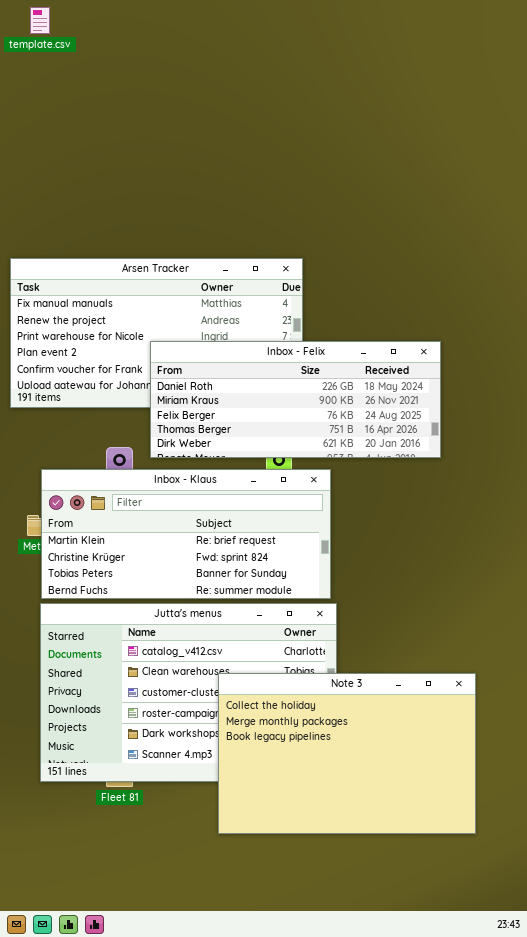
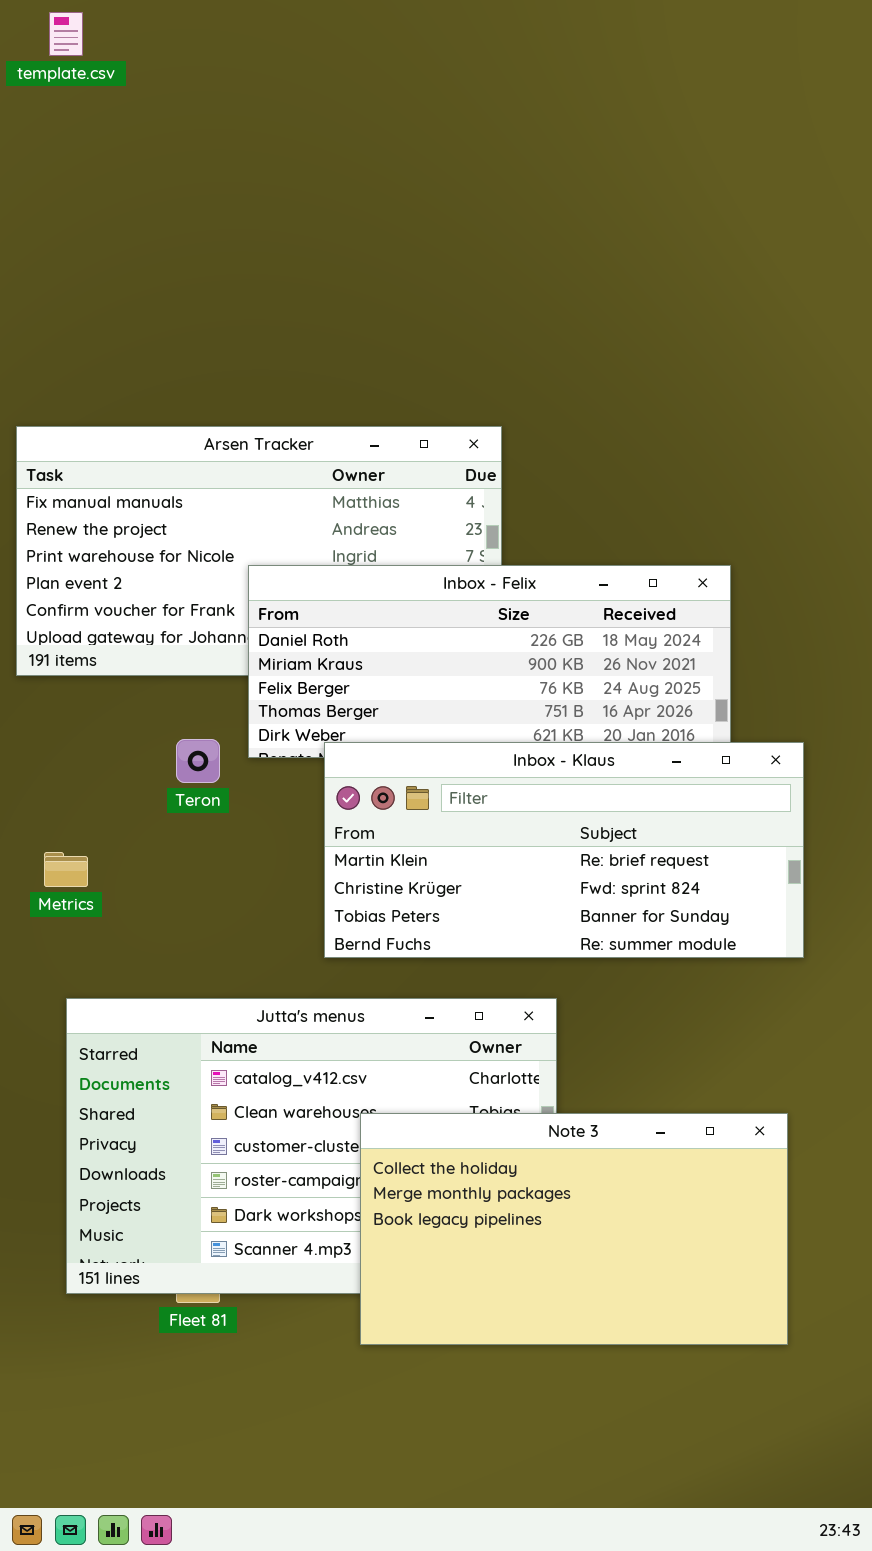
Inbox - Klaus: [41,469,331,599] -> [324,742,804,958], moved
Note 3: [218,673,476,834] -> [360,1113,788,1345], resized

